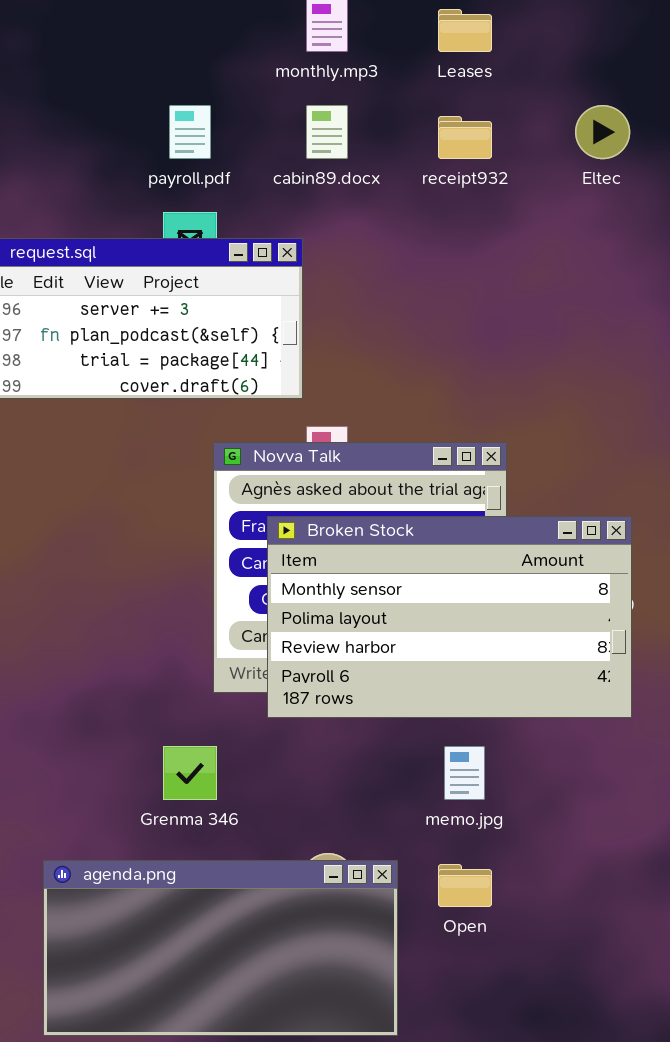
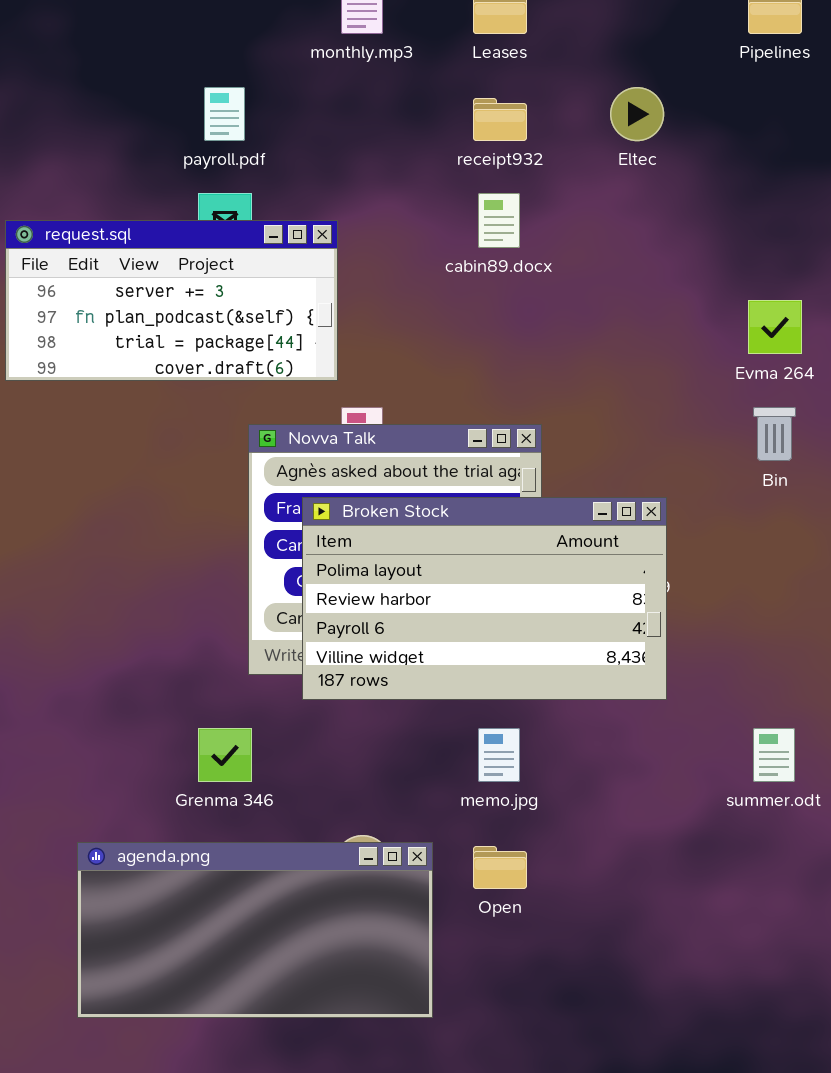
cabin89.docx: [306,105,348,159] -> [478,193,520,248], moved
Broken Stock: [267,516,632,718] -> [302,497,667,700], scrolled down 1 row

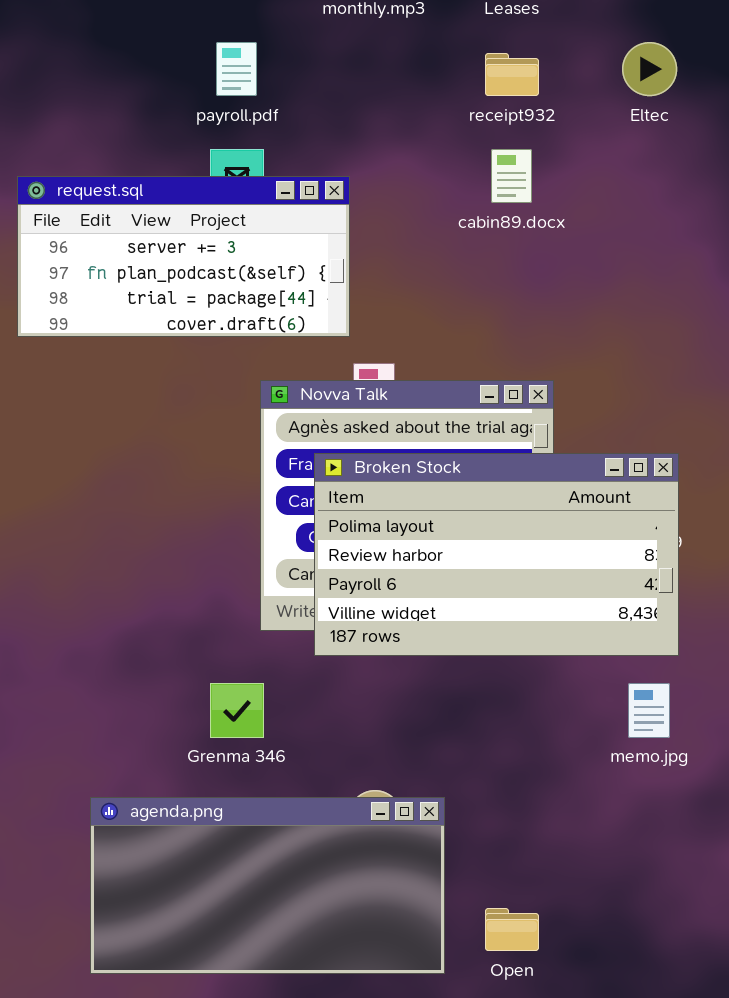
memo.jpg: [478,728,520,782] -> [628,683,670,738], moved
Open: [473,846,527,889] -> [485,908,539,951], moved

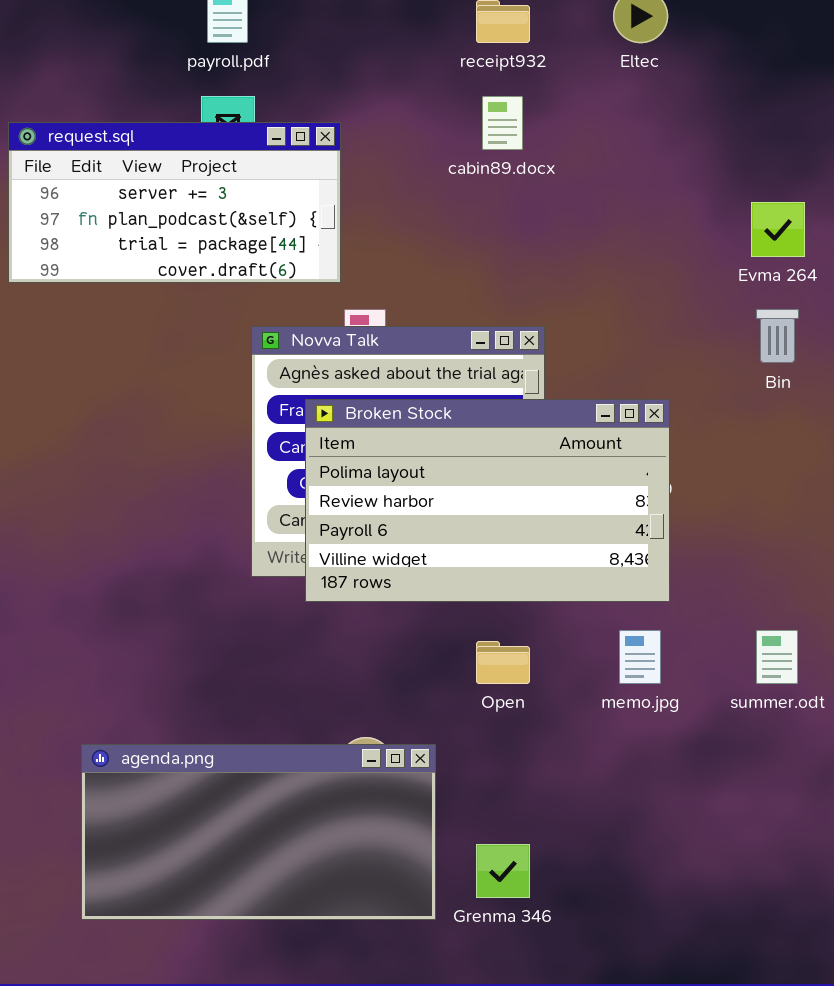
Grenma 346: [210,683,264,738] -> [476,844,530,898], moved
Open: [485,908,539,951] -> [476,641,530,684], moved

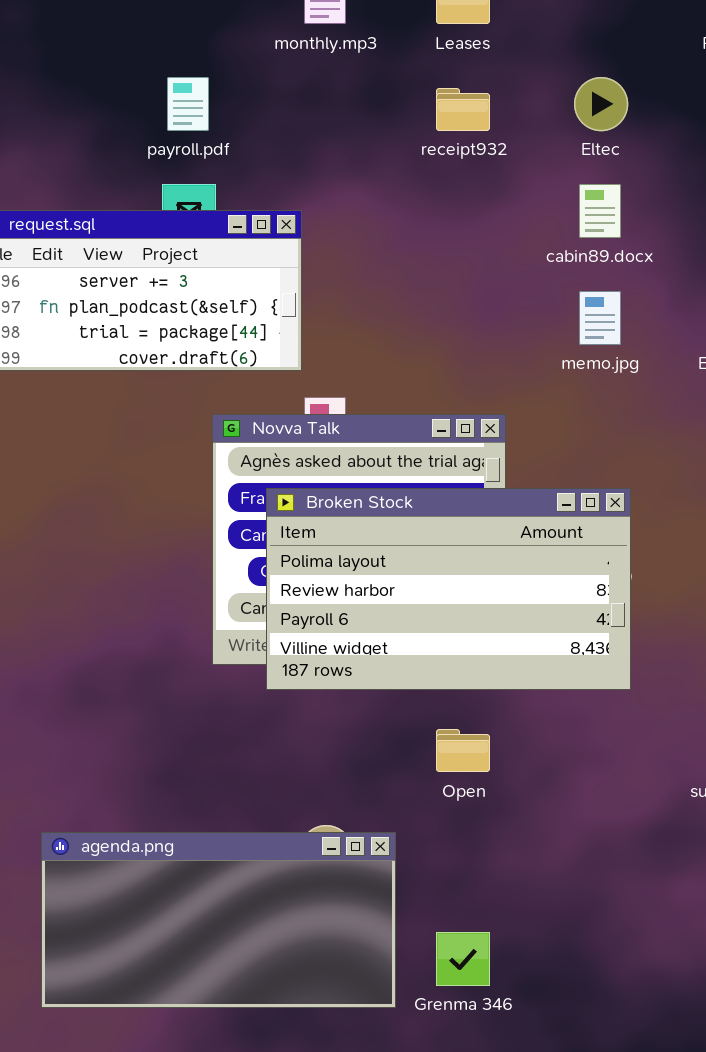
cabin89.docx: [482,96,523,150] -> [579,184,621,238], moved
memo.jpg: [619,630,661,684] -> [579,291,621,345], moved

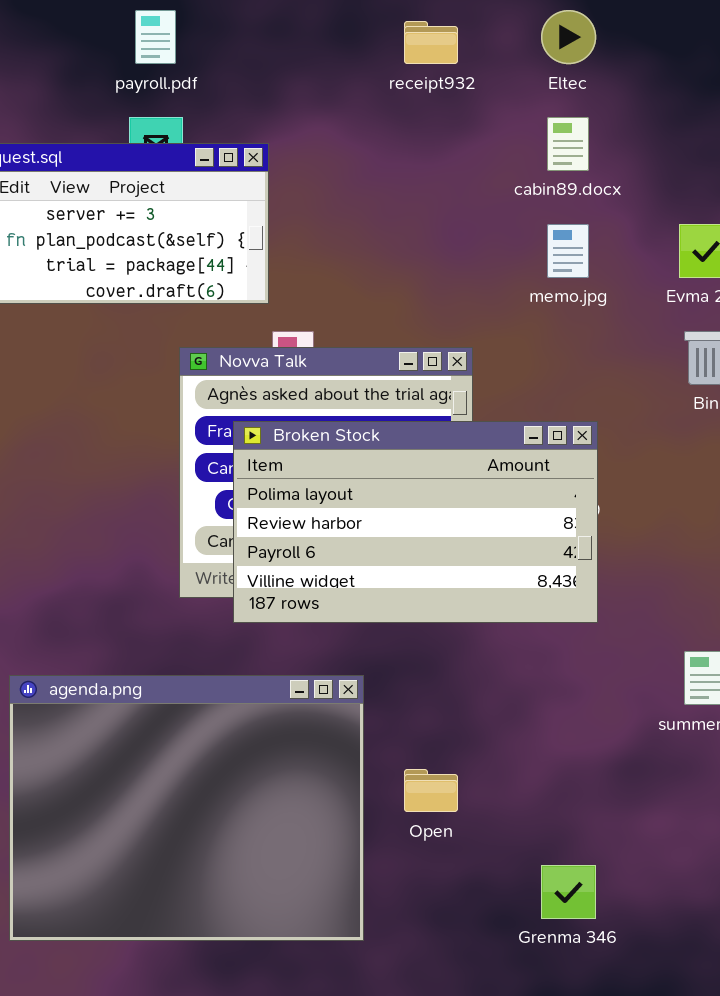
Open: [436,729,490,772] -> [404,769,458,812], moved
agenda.png: [41,832,396,1008] -> [9,675,364,941], resized
Grenma 346: [436,932,490,986] -> [541,865,596,919], moved

